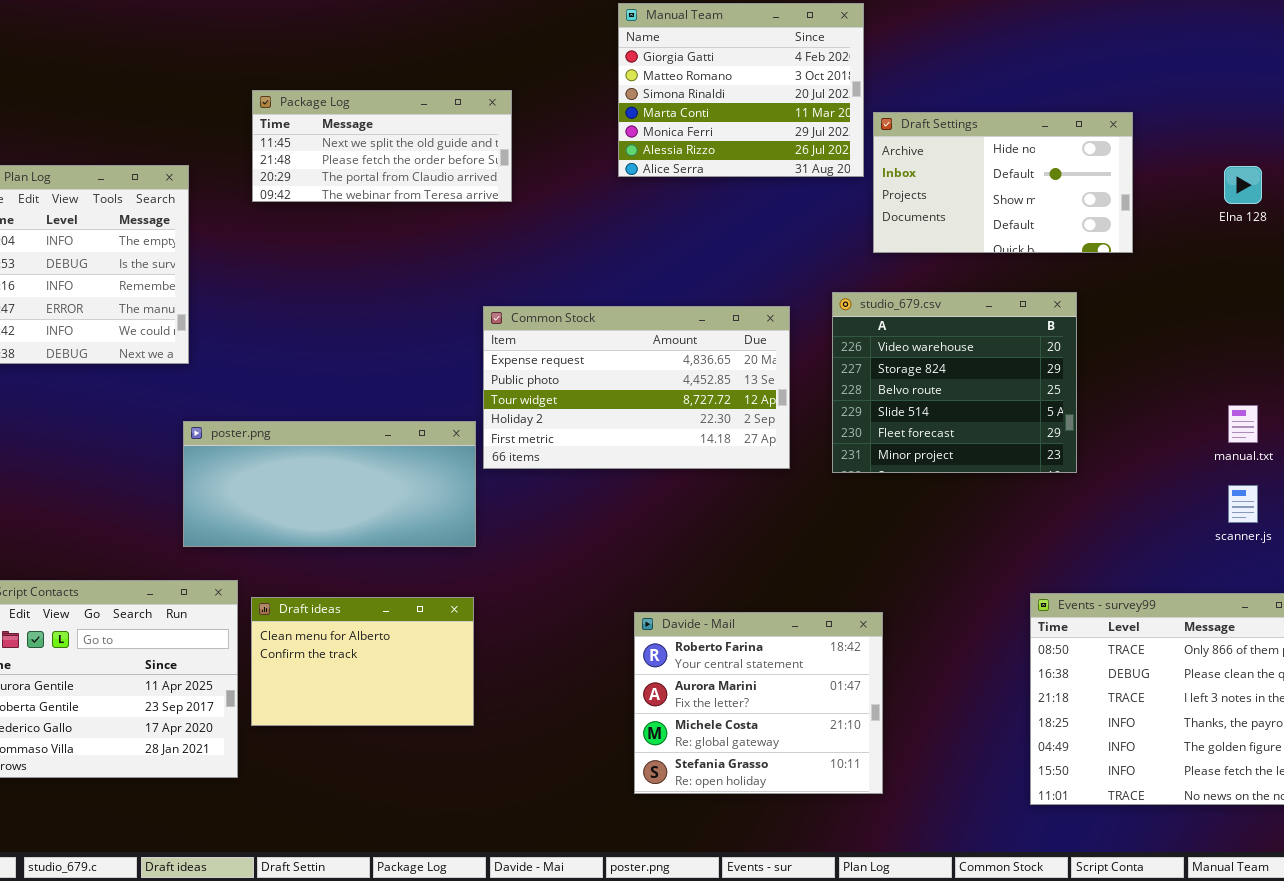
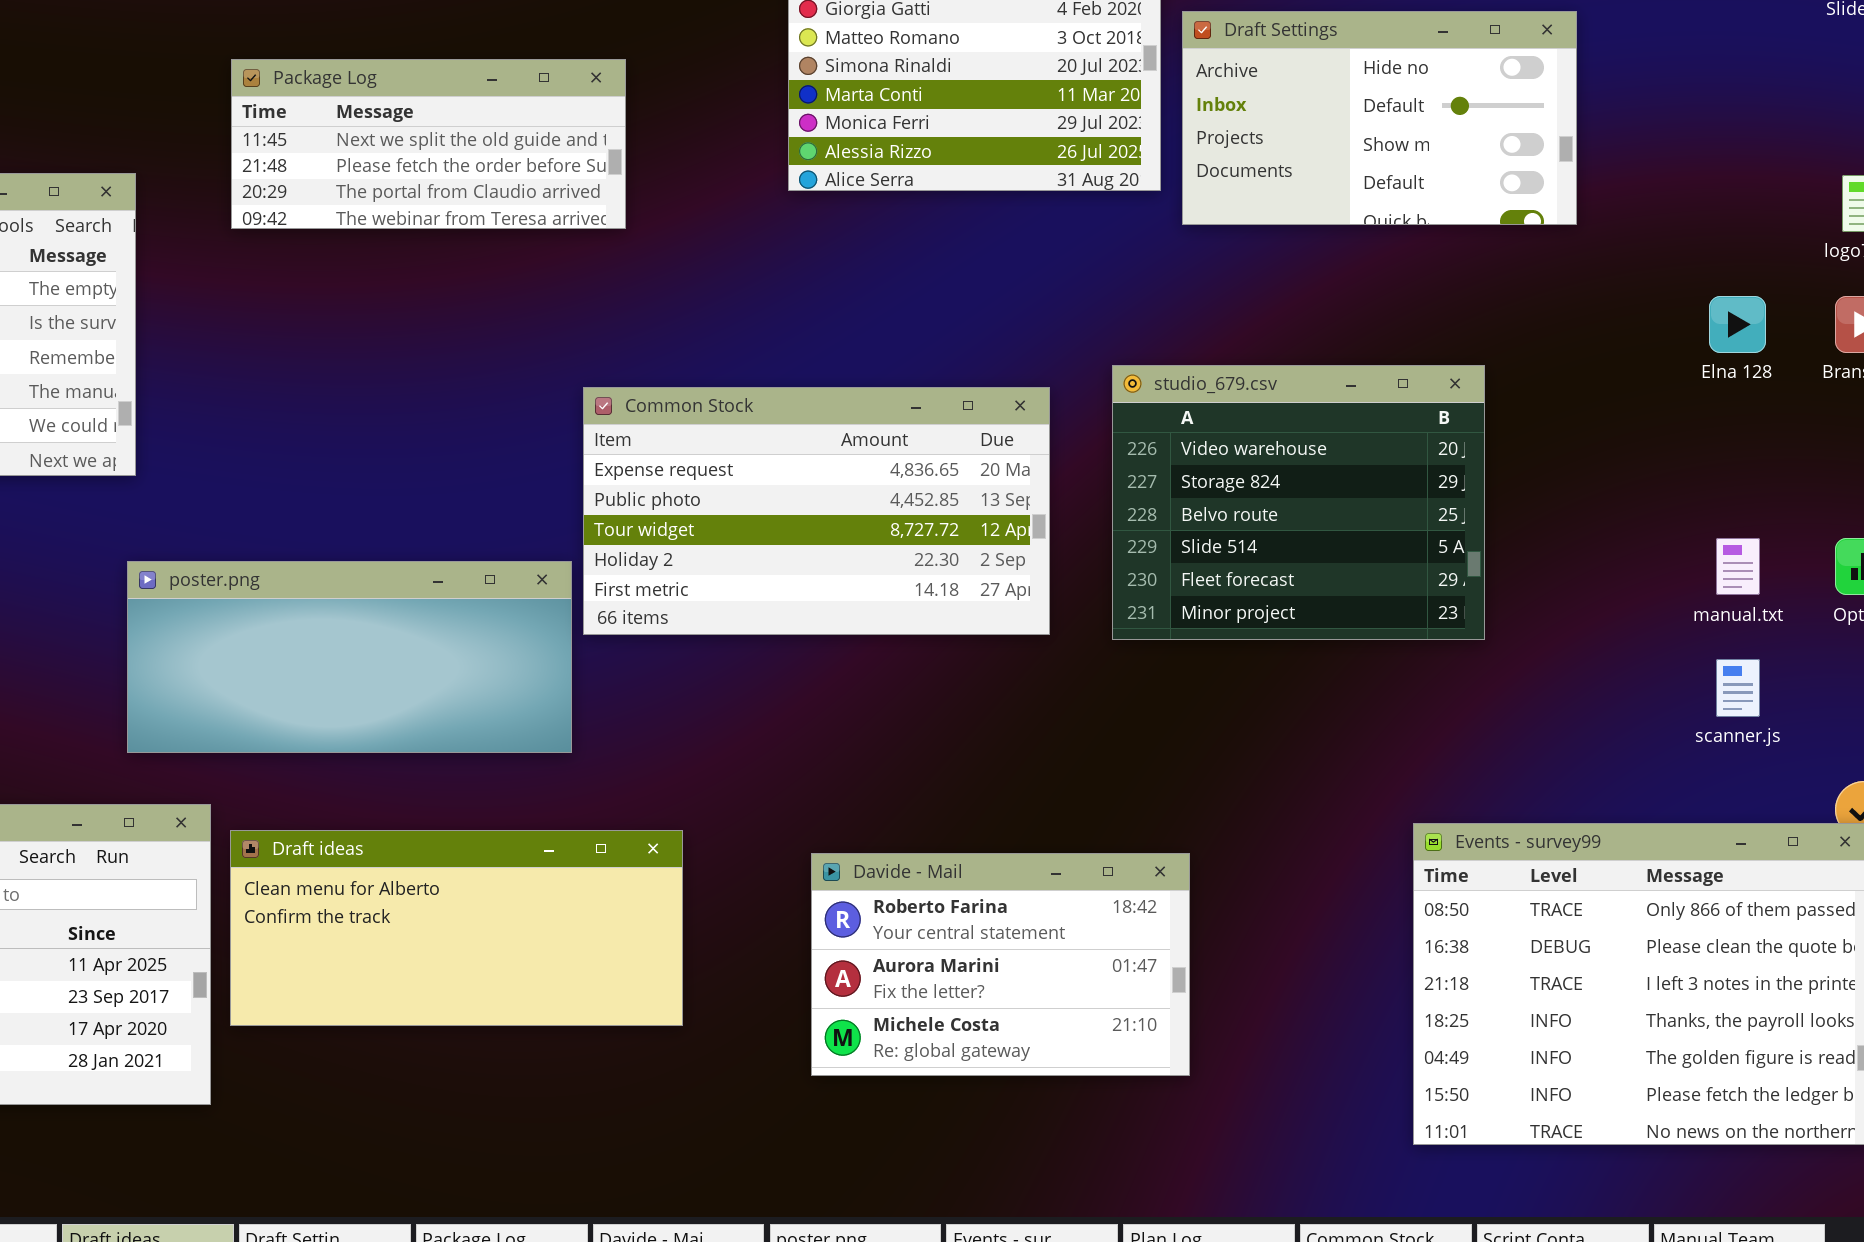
Draft Settings: [873,112,1133,253] -> [1182,11,1577,225], moved
Elna 128: [1224,166,1262,204] -> [1709,296,1766,353], moved
Draft ideas: [251,597,474,726] -> [230,830,683,1026], resized
Davide - Mail: [634,612,883,794] -> [811,853,1190,1076], resized

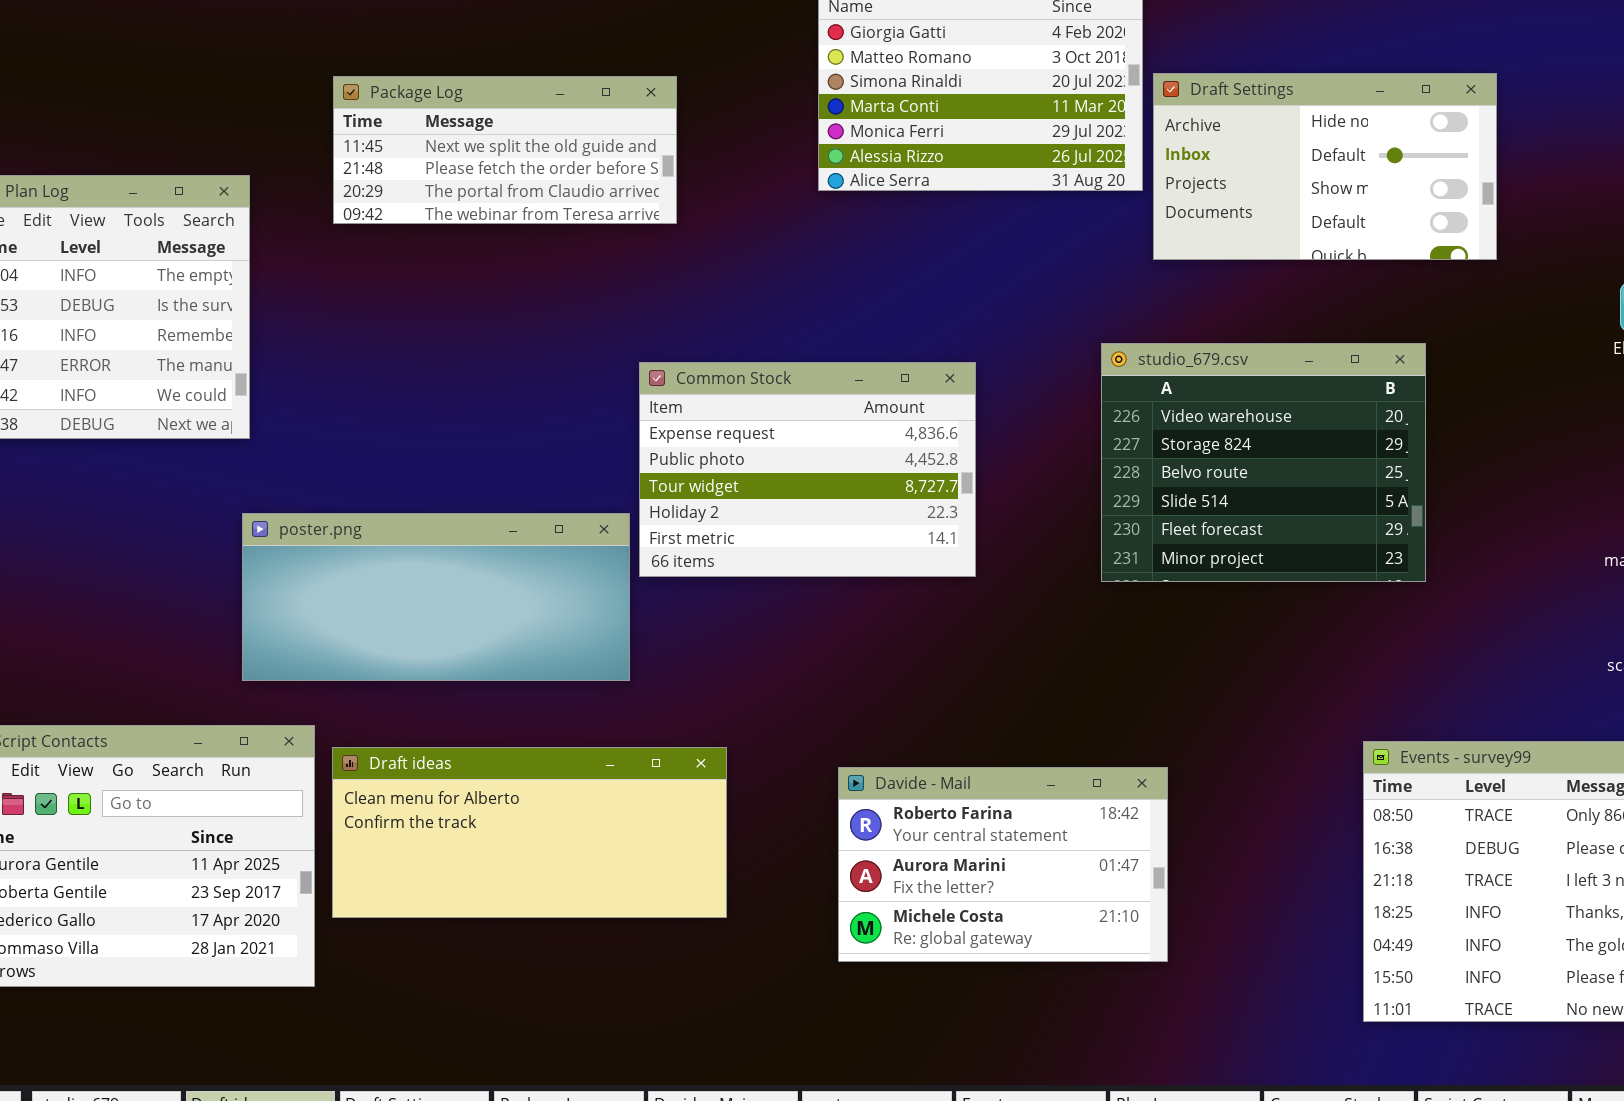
Draft Settings: [1182,11,1577,225] -> [1153,73,1497,260], moved
Common Stock: [583,387,1050,635] -> [639,362,976,577], resized

